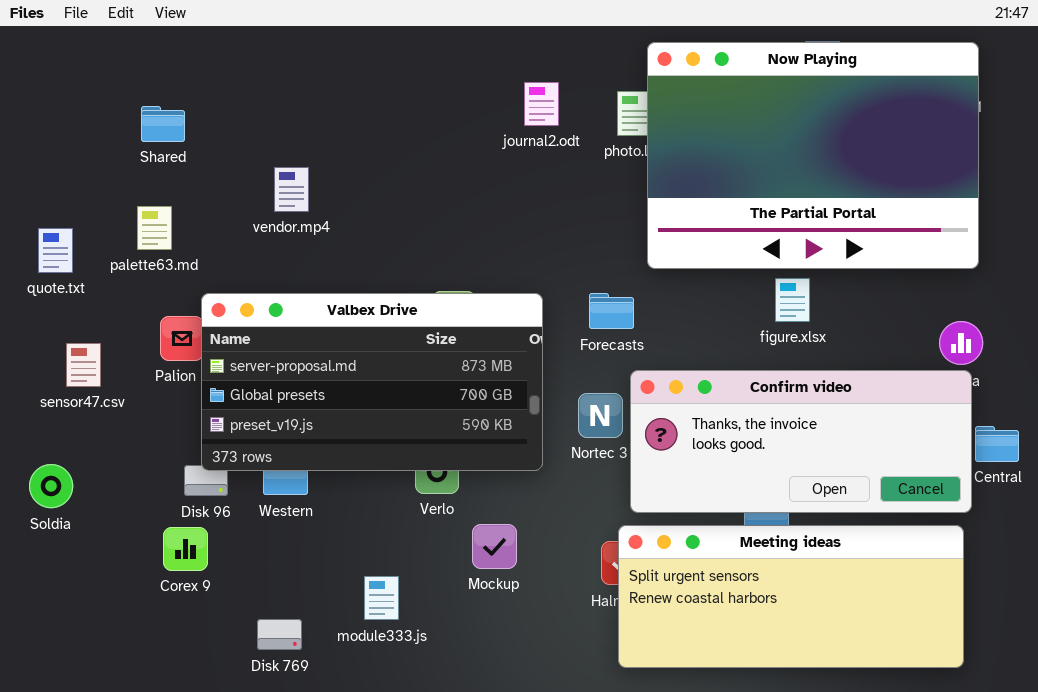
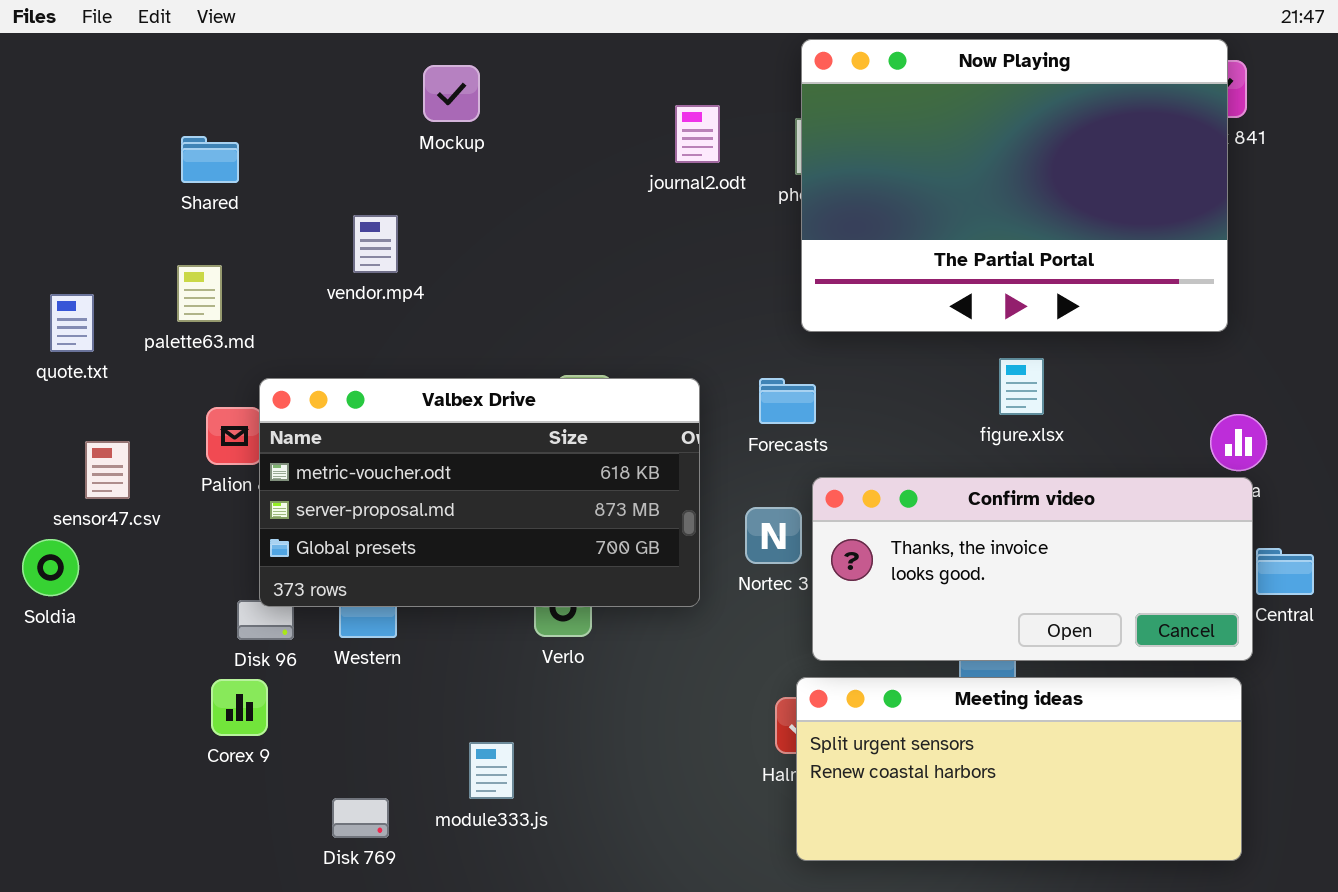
Now Playing: [647,42,979,269] -> [801,39,1228,332], moved
Valbex Drive: [201,293,543,471] -> [259,378,700,607], scrolled up 1 row
Soldia: [29,464,73,508] -> [22,539,79,596], moved
Mockup: [472,524,517,569] -> [423,65,480,122], moved

